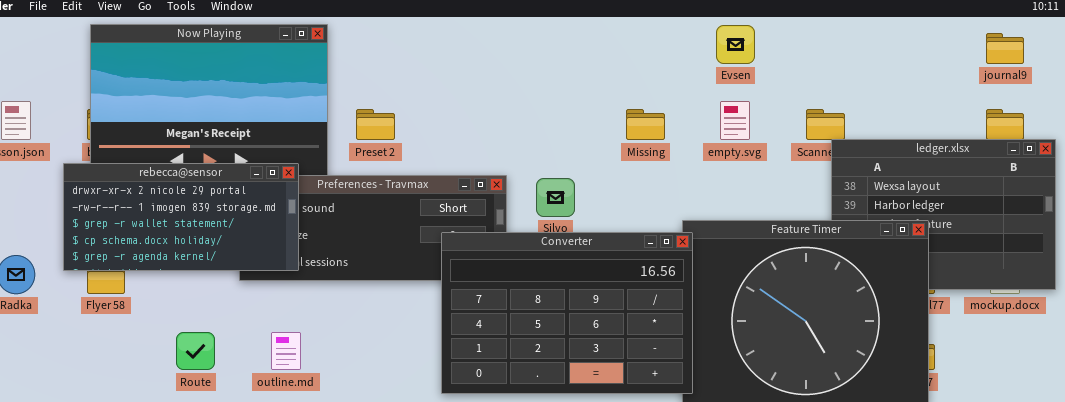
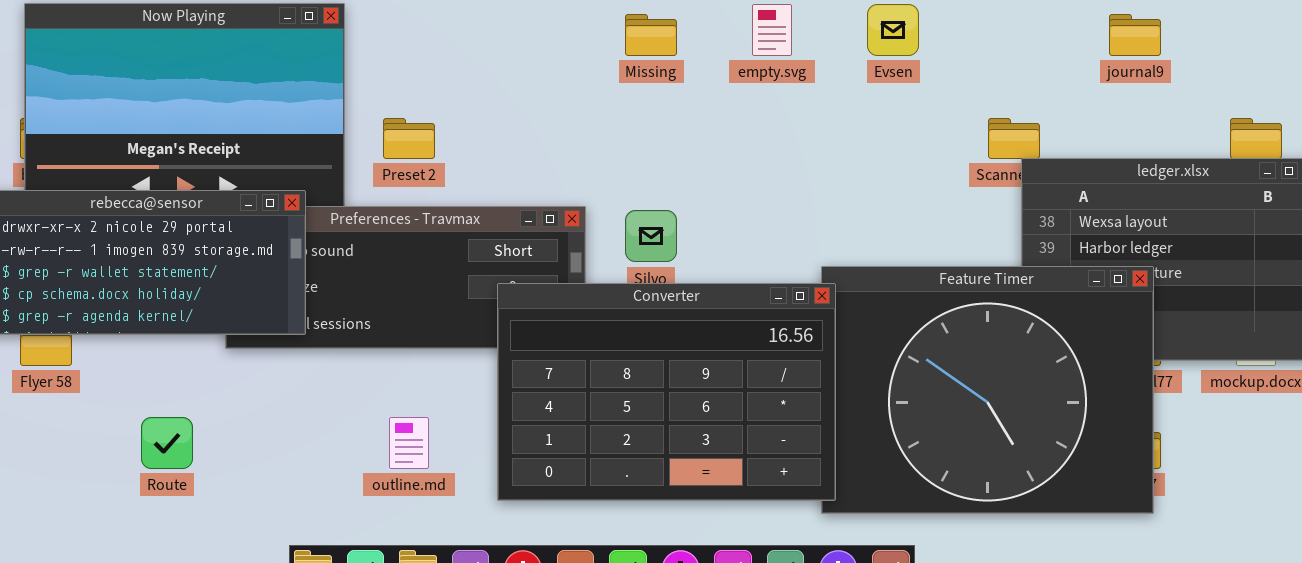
journal9: [986,33,1024,64] -> [1109,14,1161,56], moved
empty.svg: [720,101,750,140] -> [752,4,792,56], moved
Missing: [626,109,665,140] -> [625,14,677,56], moved
outline.md: [271,332,301,370] -> [389,417,429,469], moved

